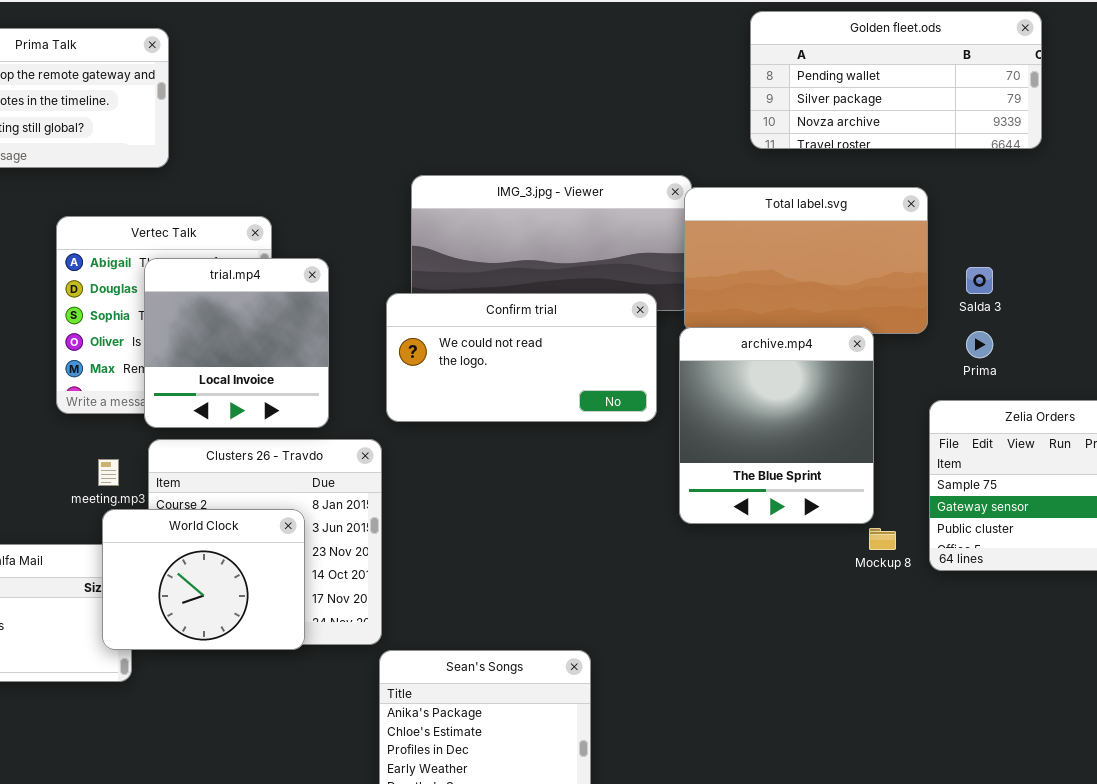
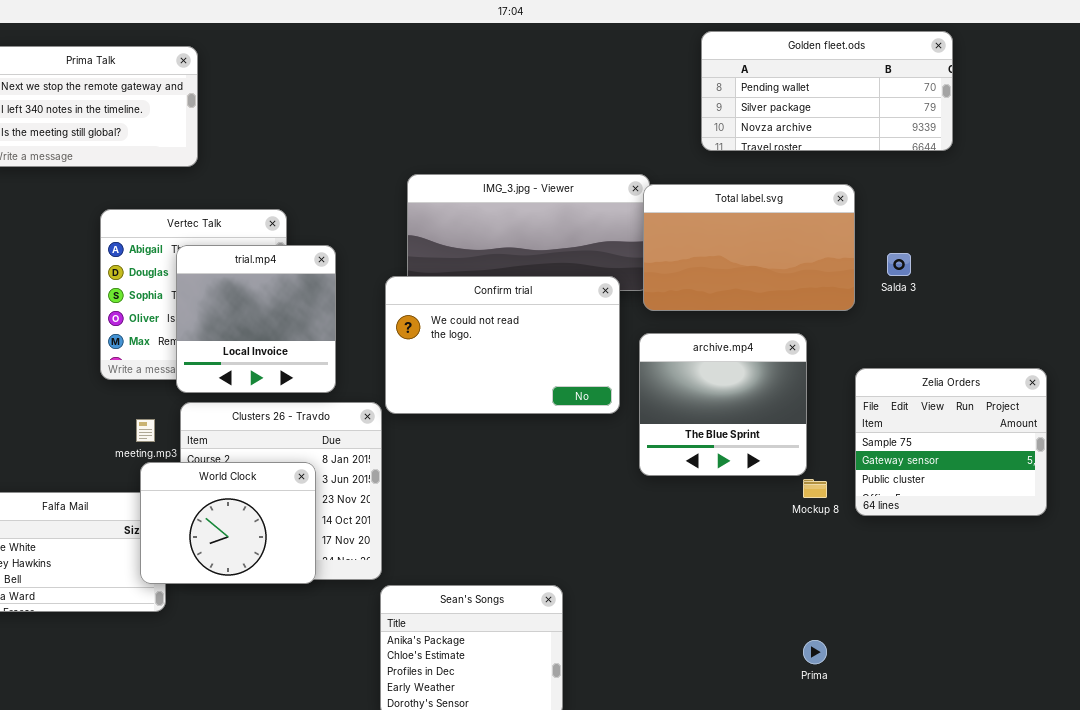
Confirm trial: [386,293,657,422] -> [385,276,620,414], resized
archive.mp4: [679,327,874,524] -> [639,333,807,476], resized
Prima: [966,331,993,358] -> [803,640,827,664], moved

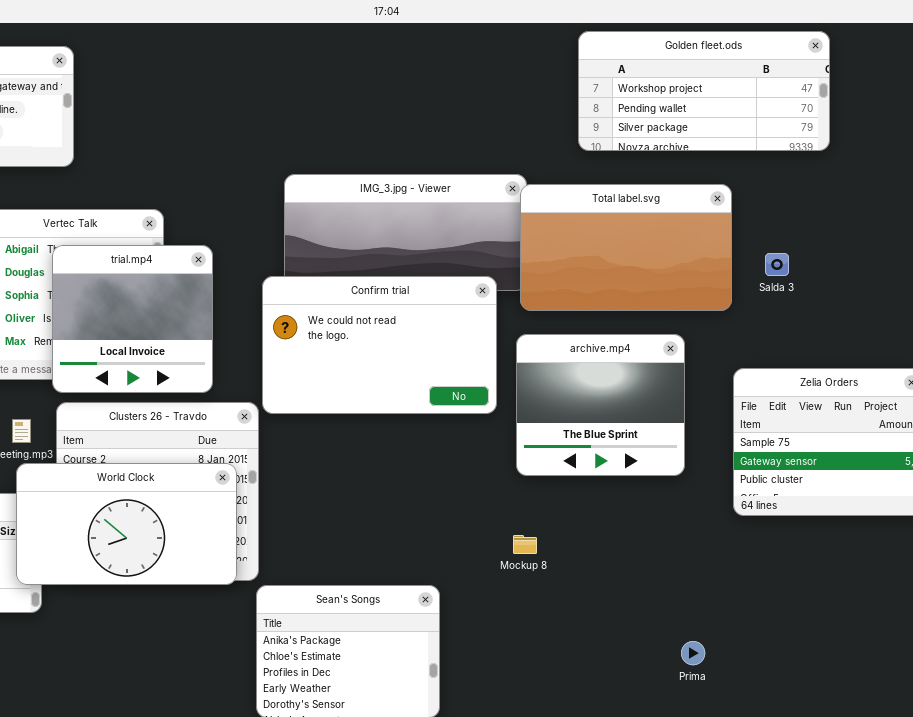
Golden fleet.ods: [701,31,953,151] -> [578,31,830,151], scrolled up 1 row
World Clock: [140,462,316,584] -> [16,463,237,585], resized
Mockup 8: [803,479,827,498] -> [513,535,537,554], moved

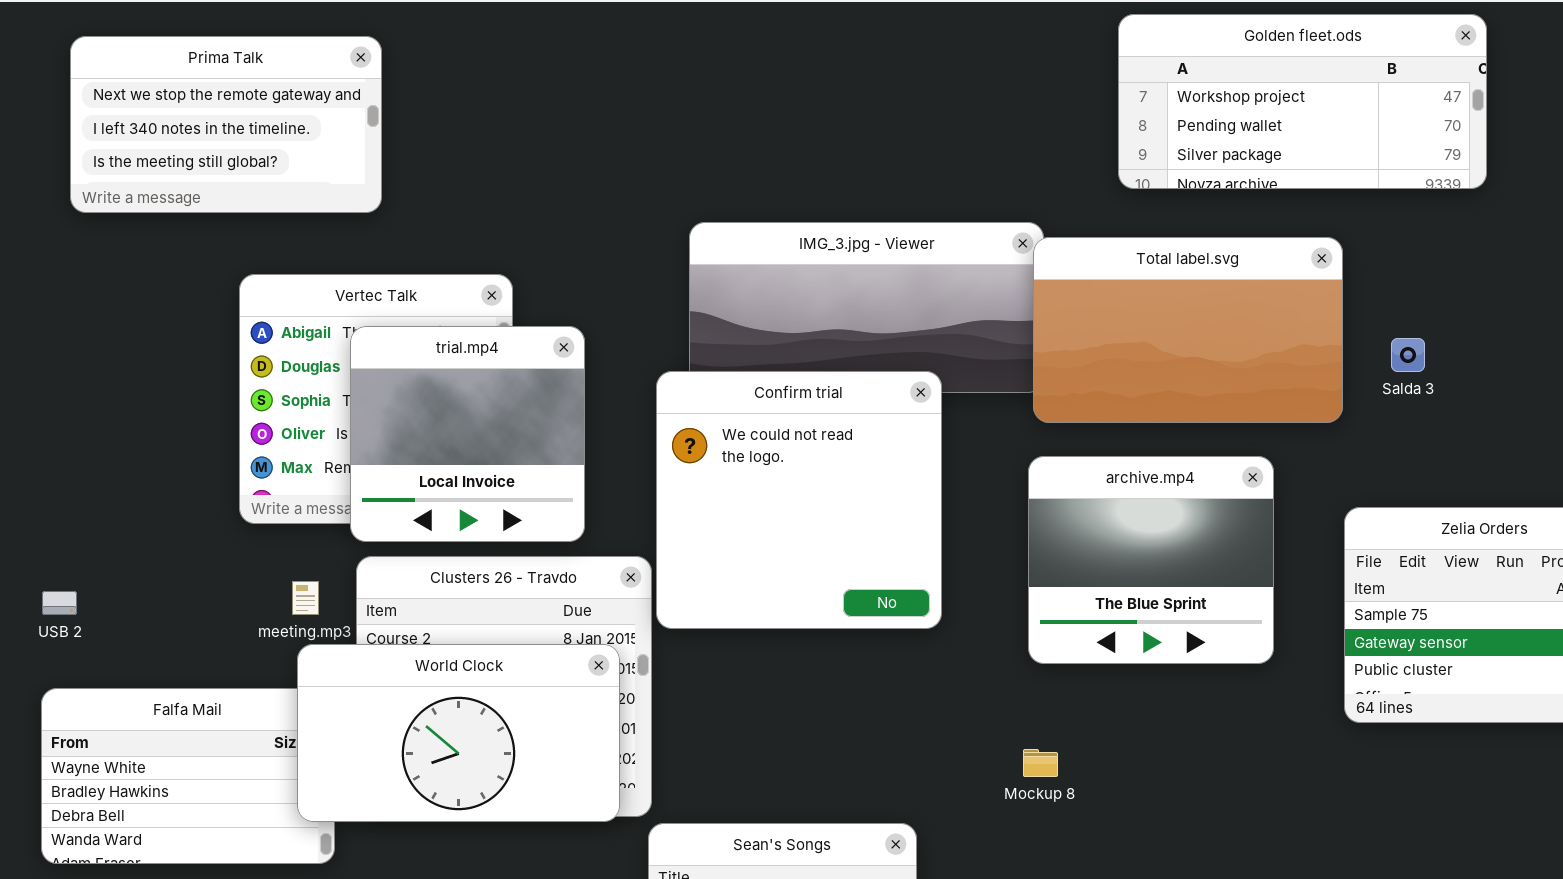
Confirm trial: [262,276,497,414] -> [656,371,942,629], resized

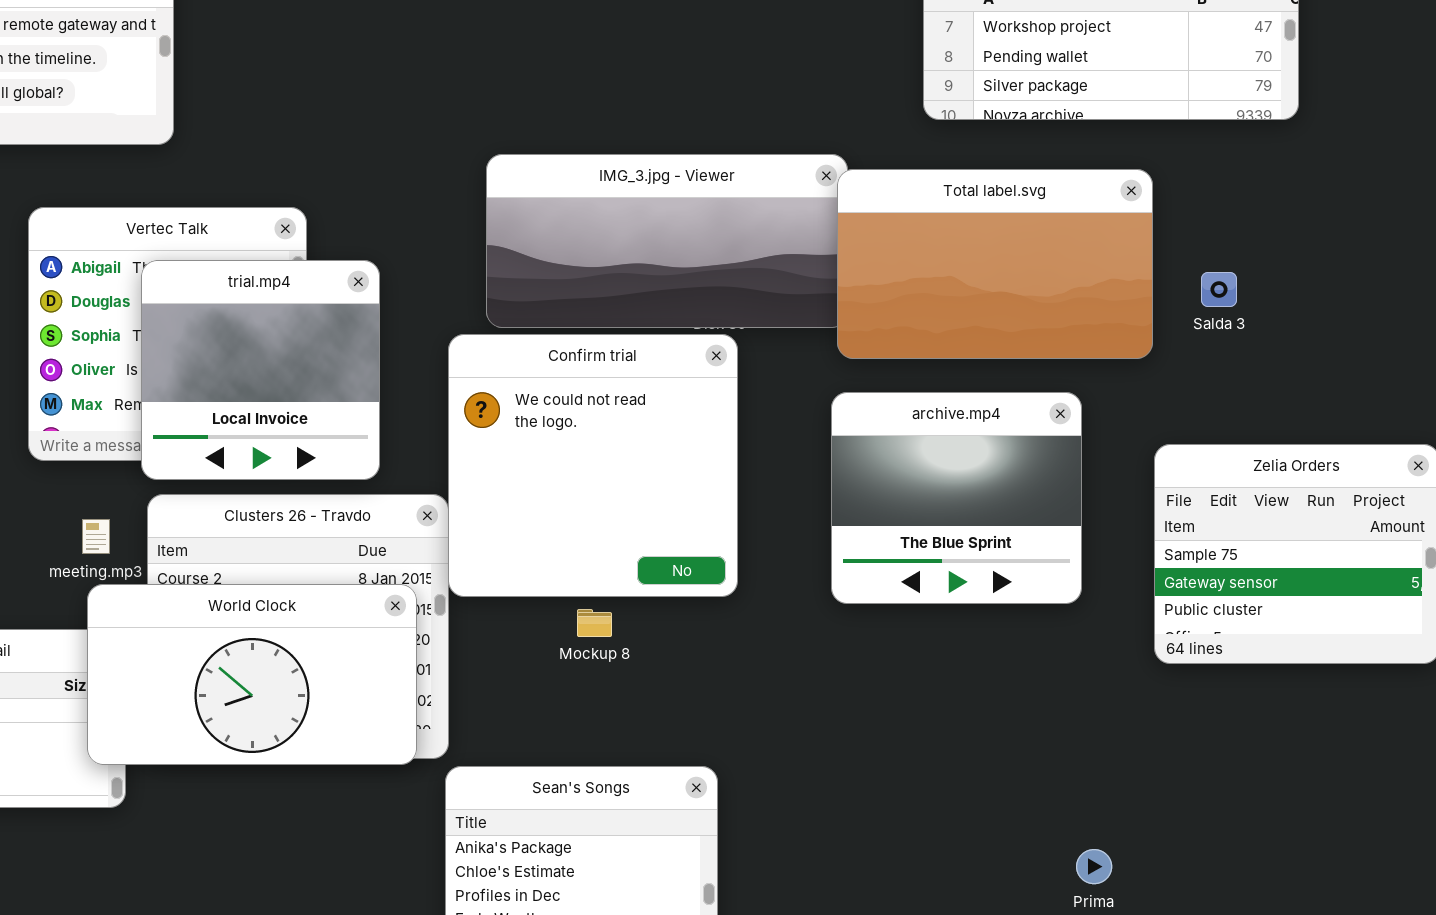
Confirm trial: [656,371,942,629] -> [448,334,738,597], moved
Mockup 8: [1023,749,1058,777] -> [577,609,612,637], moved

